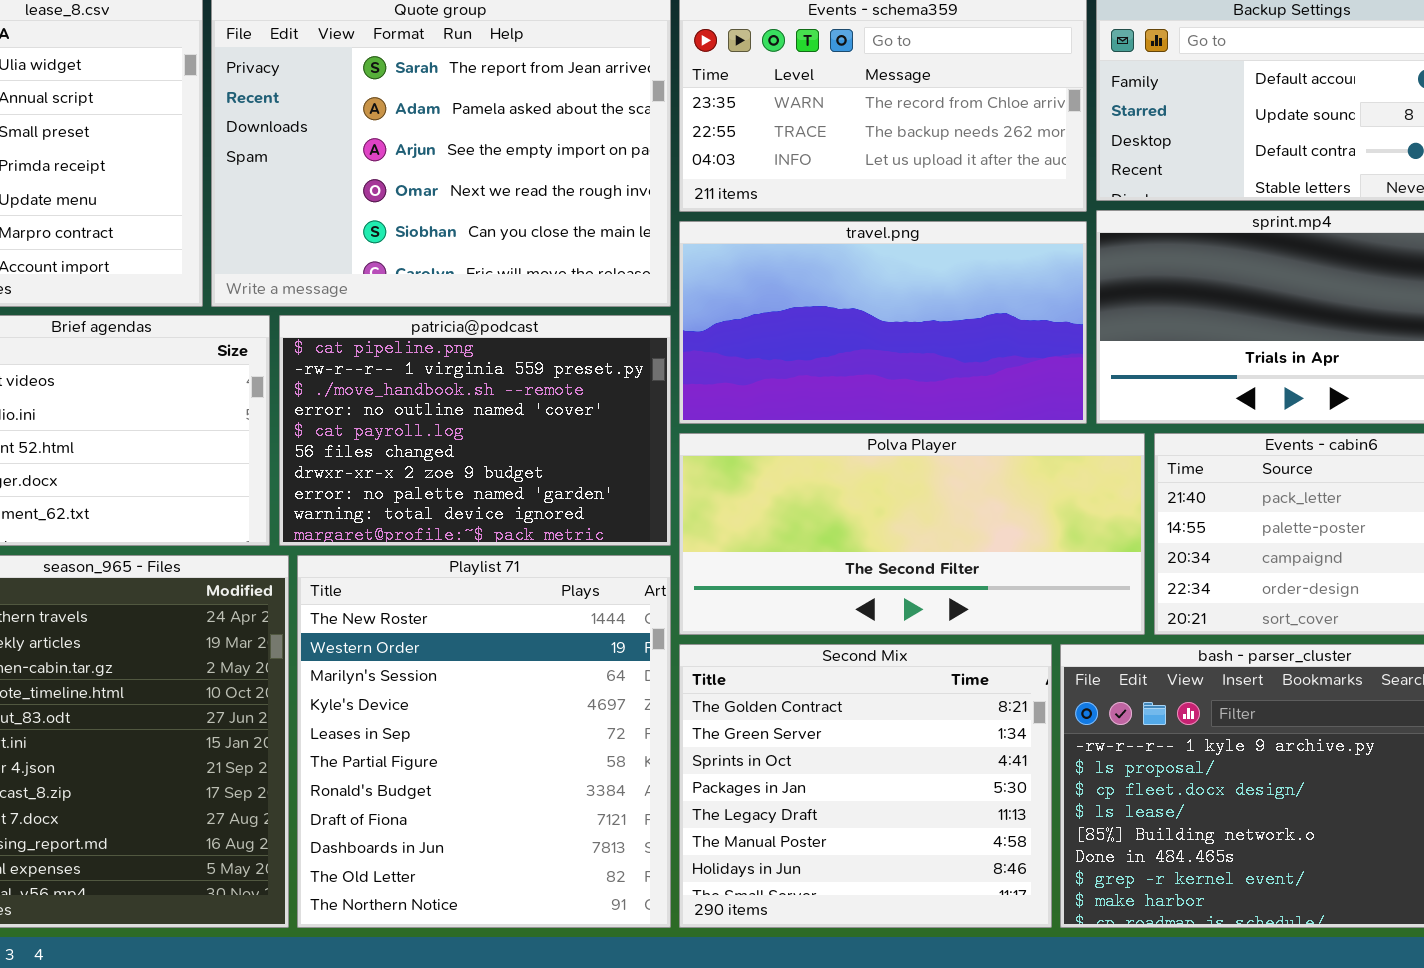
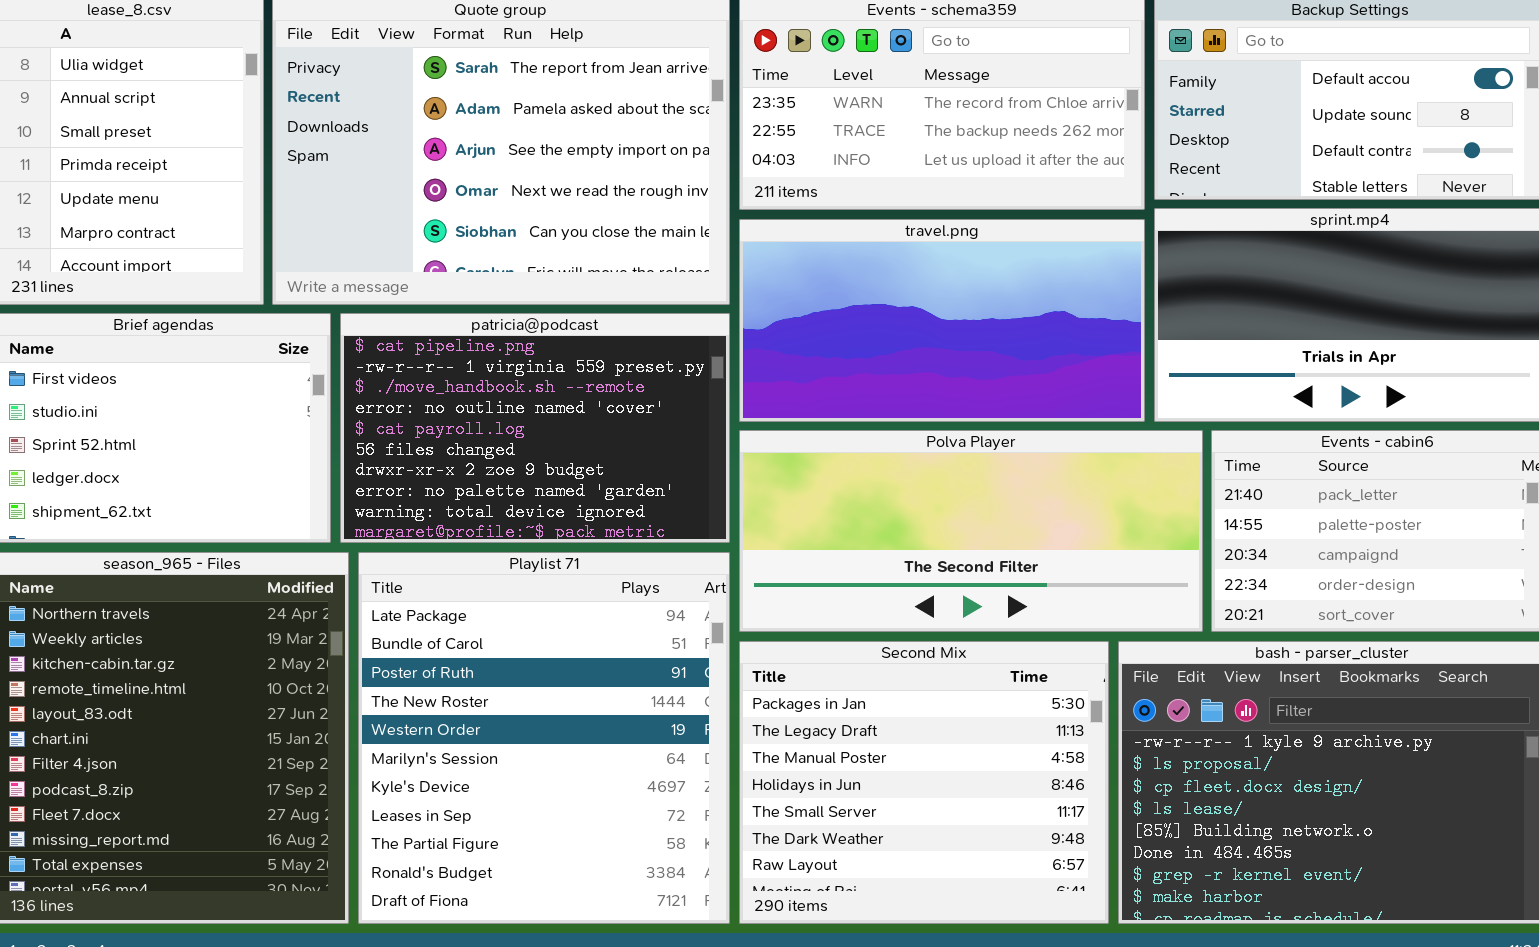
Playlist 71: [297,555,671,928] -> [358,552,730,924], scrolled up 3 rows
Second Mix: [679,644,1052,928] -> [739,641,1109,924], scrolled down 3 rows

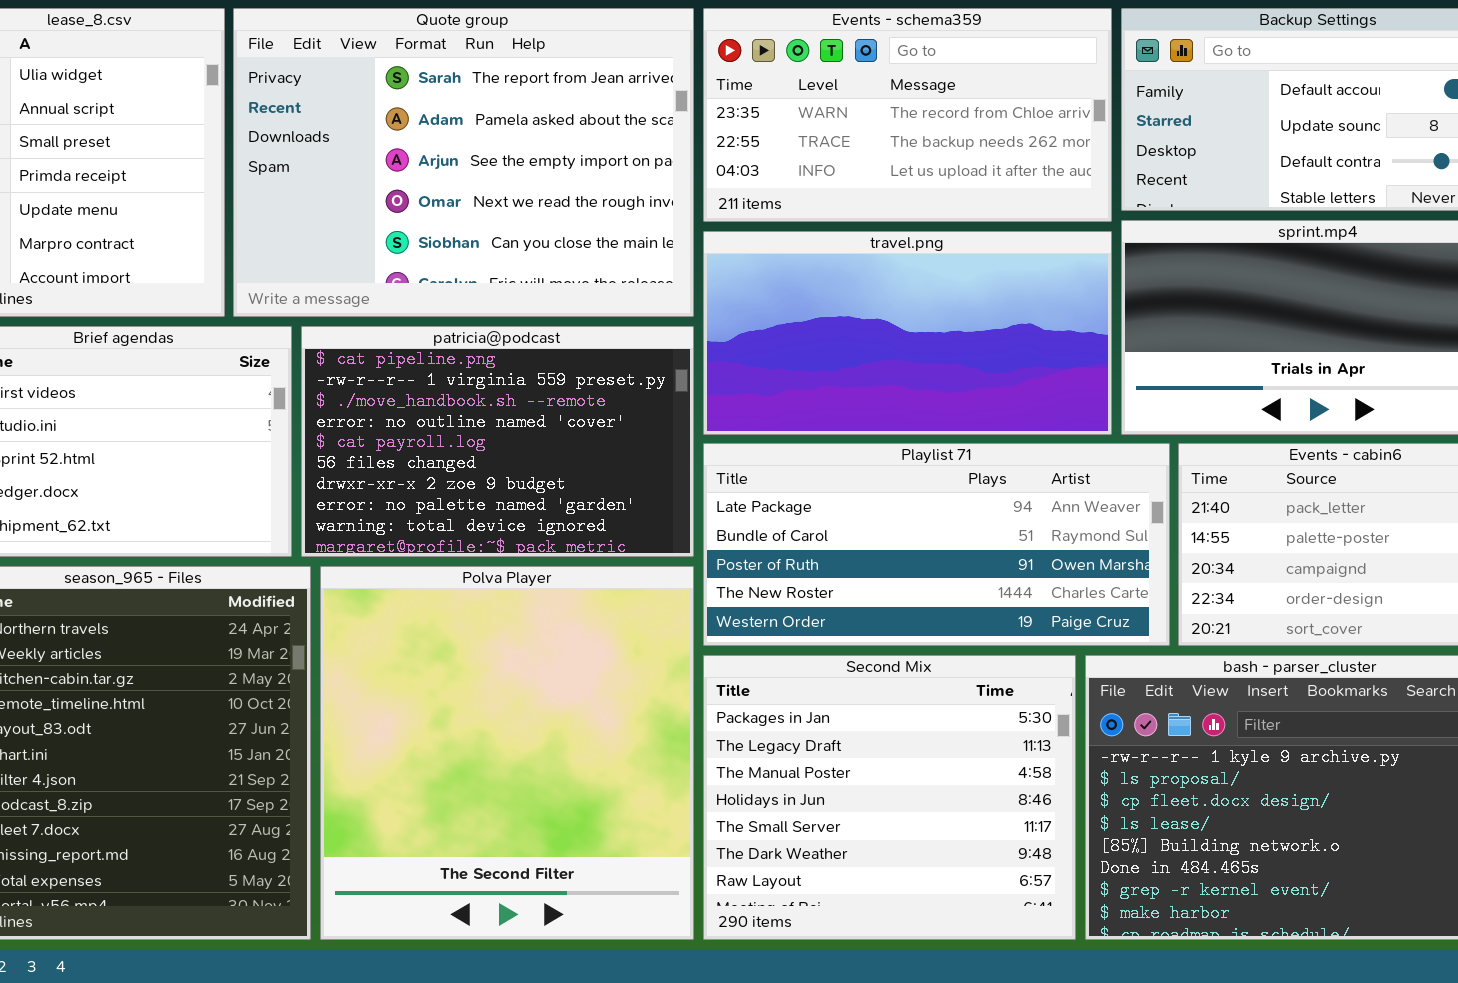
Polva Player: [739,430,1203,632] -> [320,566,694,940], moved, resized
Playlist 71: [358,552,730,924] -> [703,443,1170,646], moved, resized

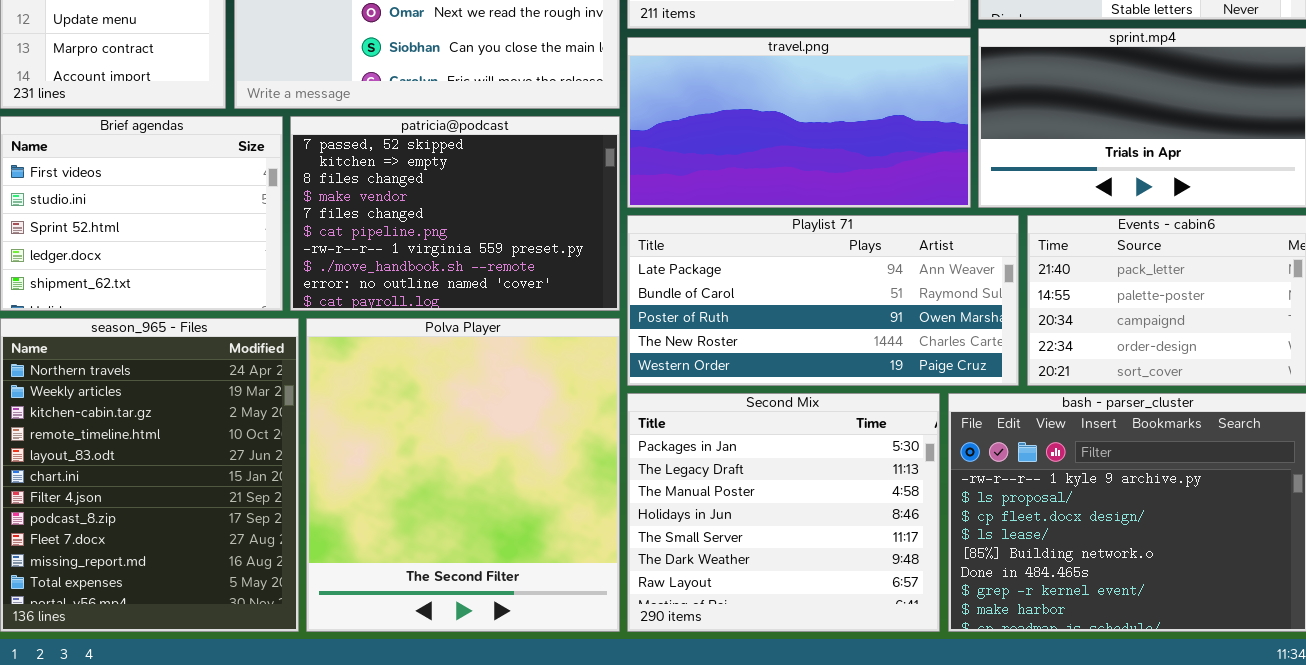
patricia@podcast: [301,326,694,557] -> [290,116,620,311], scrolled up 5 rows

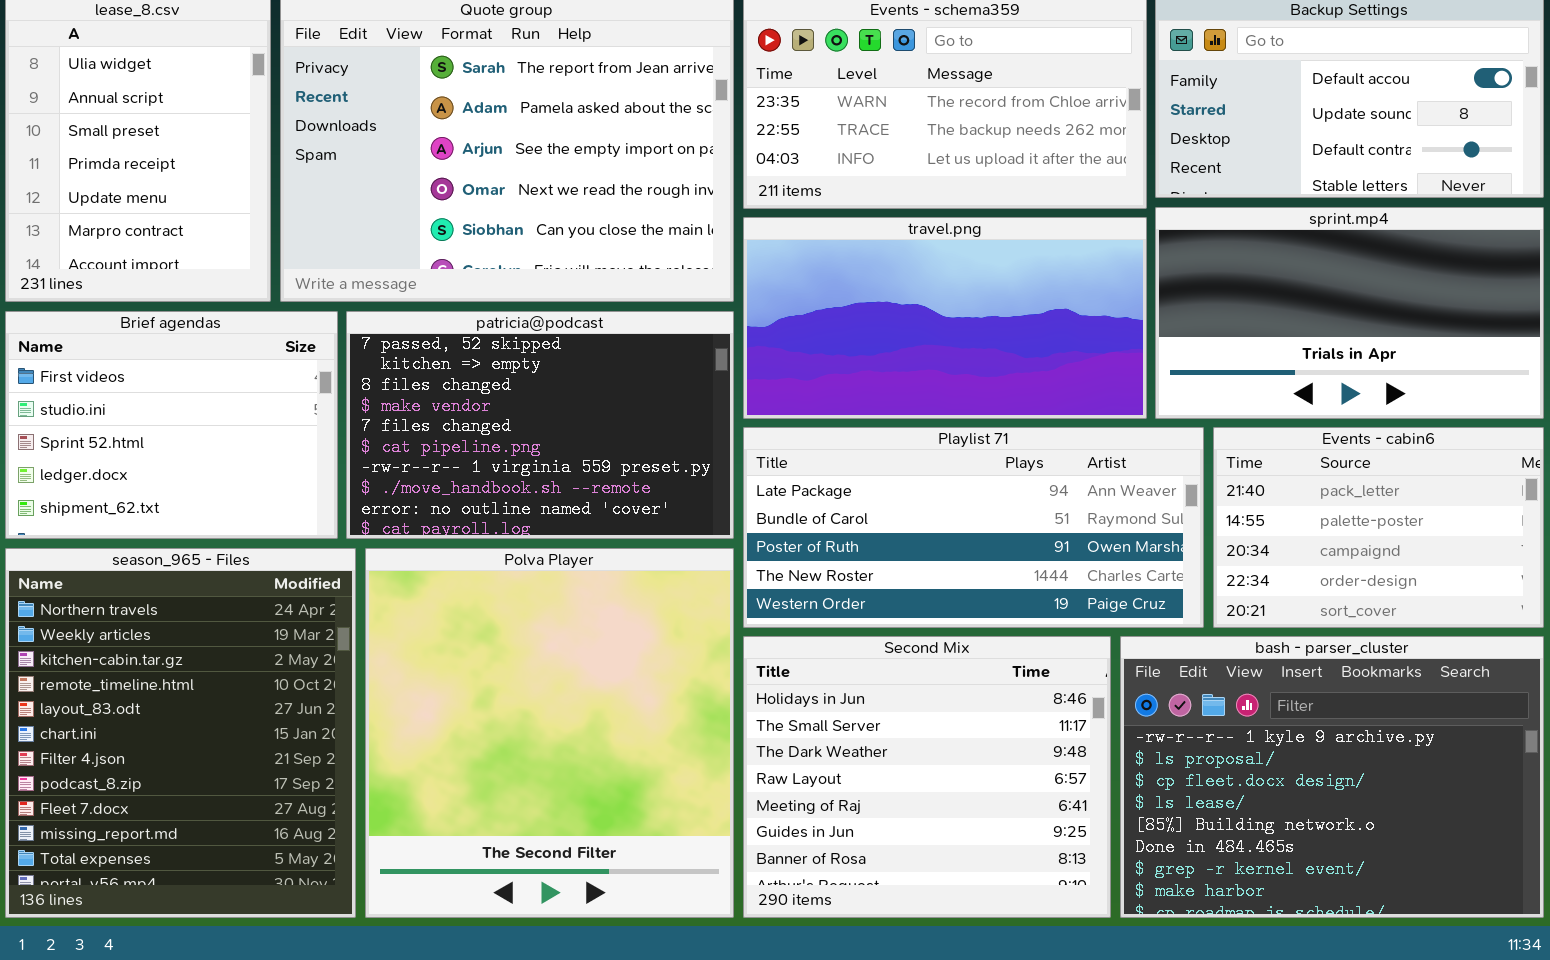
Second Mix: [627,393,940,632] -> [743,636,1111,918], scrolled down 3 rows

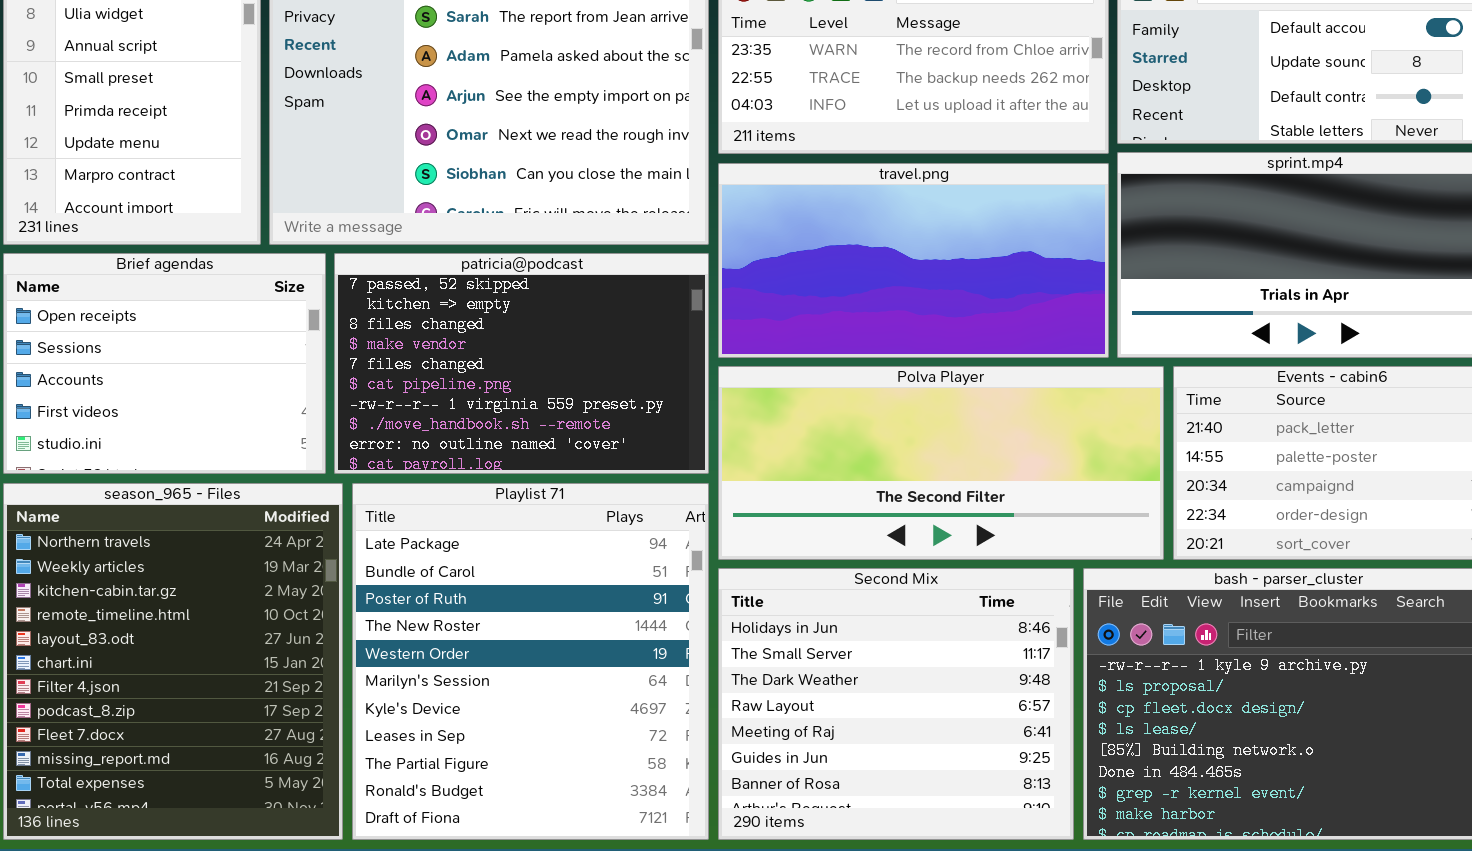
Brief agendas: [5,311,338,539] -> [3,253,326,474], scrolled up 3 rows
Playlist 71: [743,427,1204,628] -> [352,483,709,840], moved, resized
Polva Player: [365,548,734,918] -> [718,366,1164,560], moved, resized

